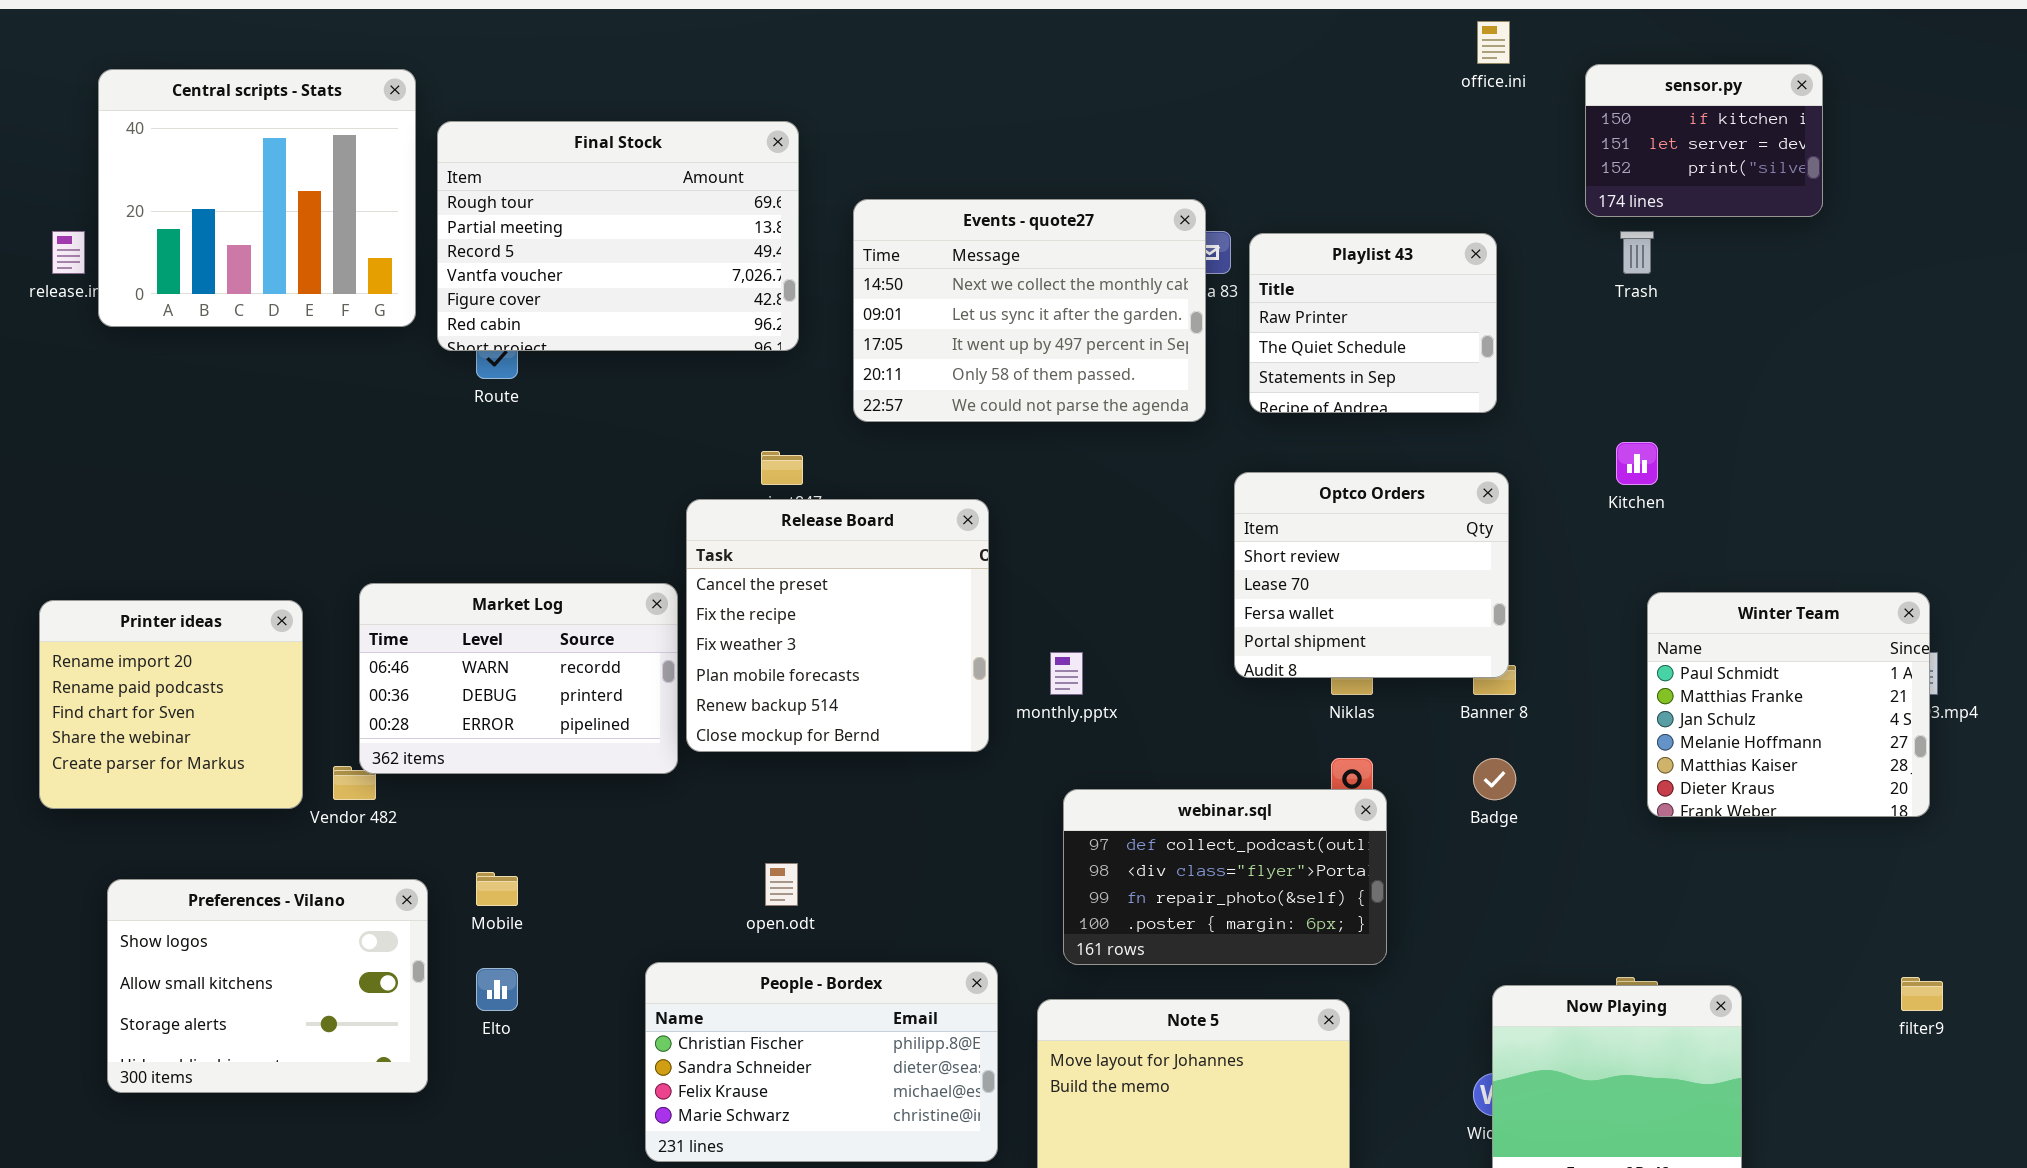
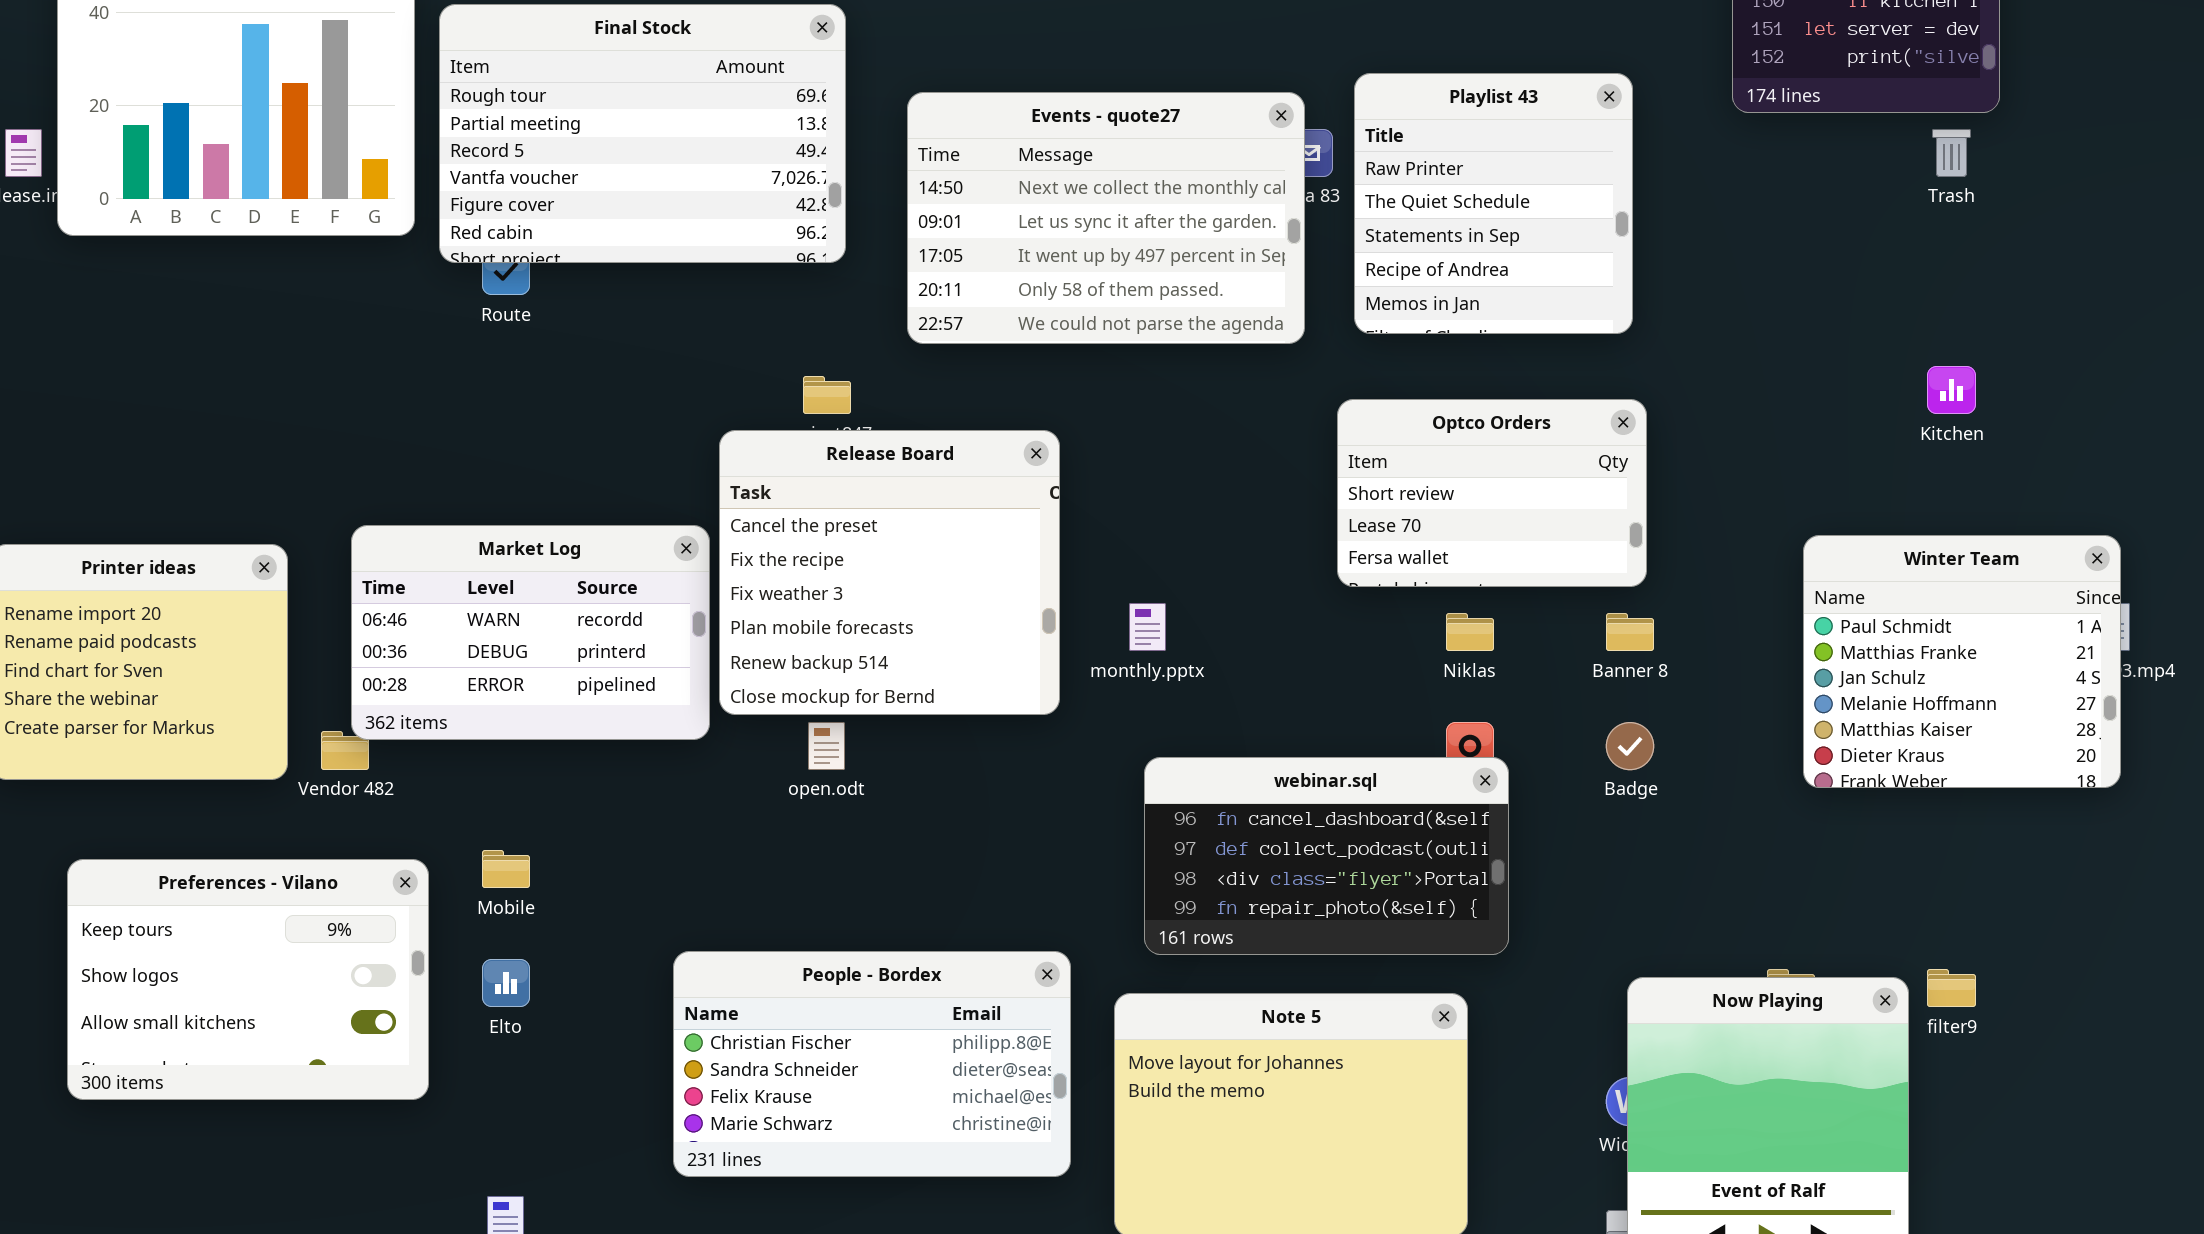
Trash: [1620,231,1654,274] -> [1932,129,1971,177], moved
Playlist 43: [1249,233,1497,413] -> [1354,73,1633,334], resized
Kitchen: [1616,442,1658,485] -> [1927,366,1976,414], moved
Optco Orders: [1234,472,1509,678] -> [1337,399,1647,587], resized
webinar.sql: [1063,789,1387,965] -> [1144,757,1509,955], scrolled up 1 row
open.odt: [765,863,798,906] -> [808,722,845,770], moved
Preferences - Vilano: [107,879,428,1093] -> [67,859,429,1100], scrolled up 1 row
filter9: [1901,977,1943,1011] -> [1927,969,1976,1007], moved

